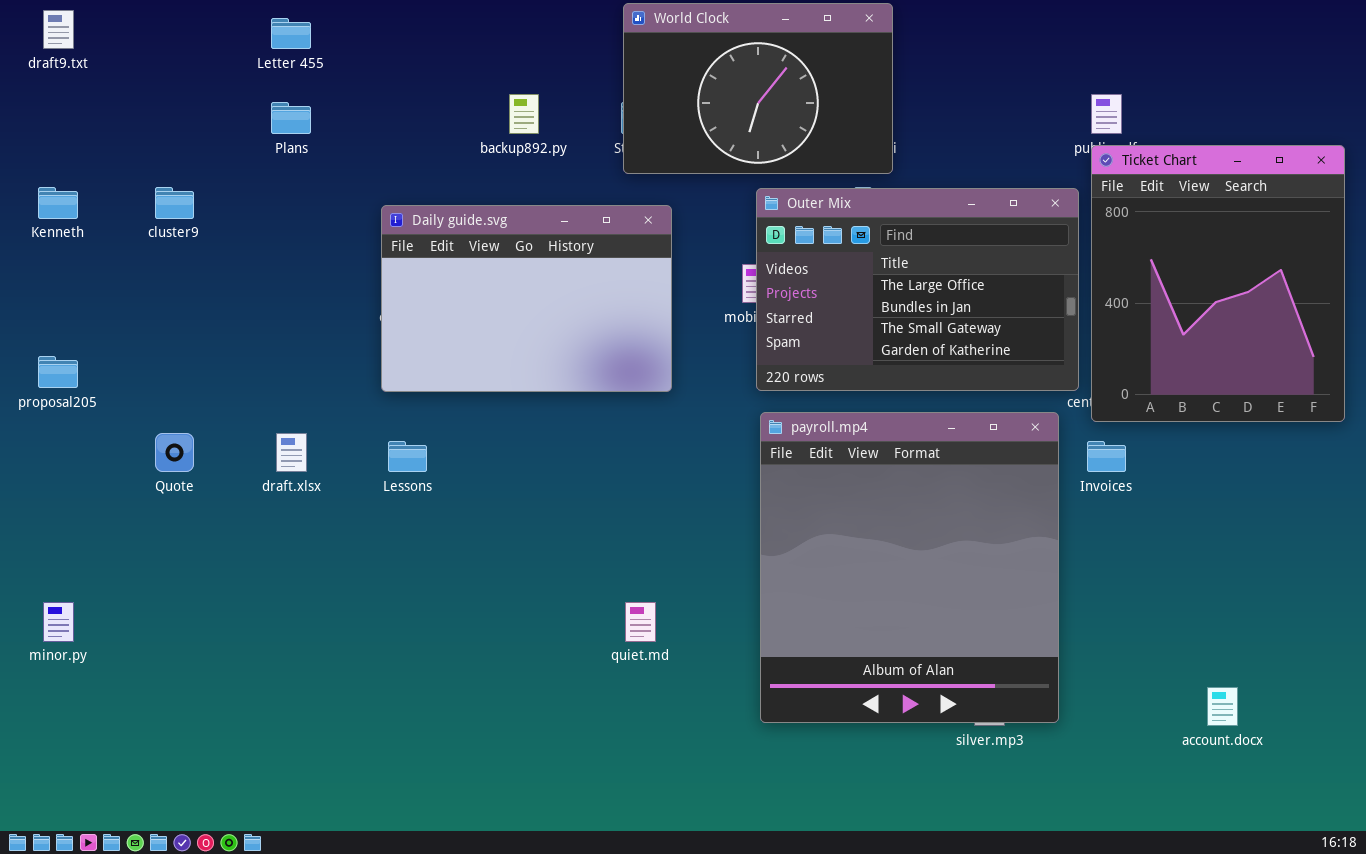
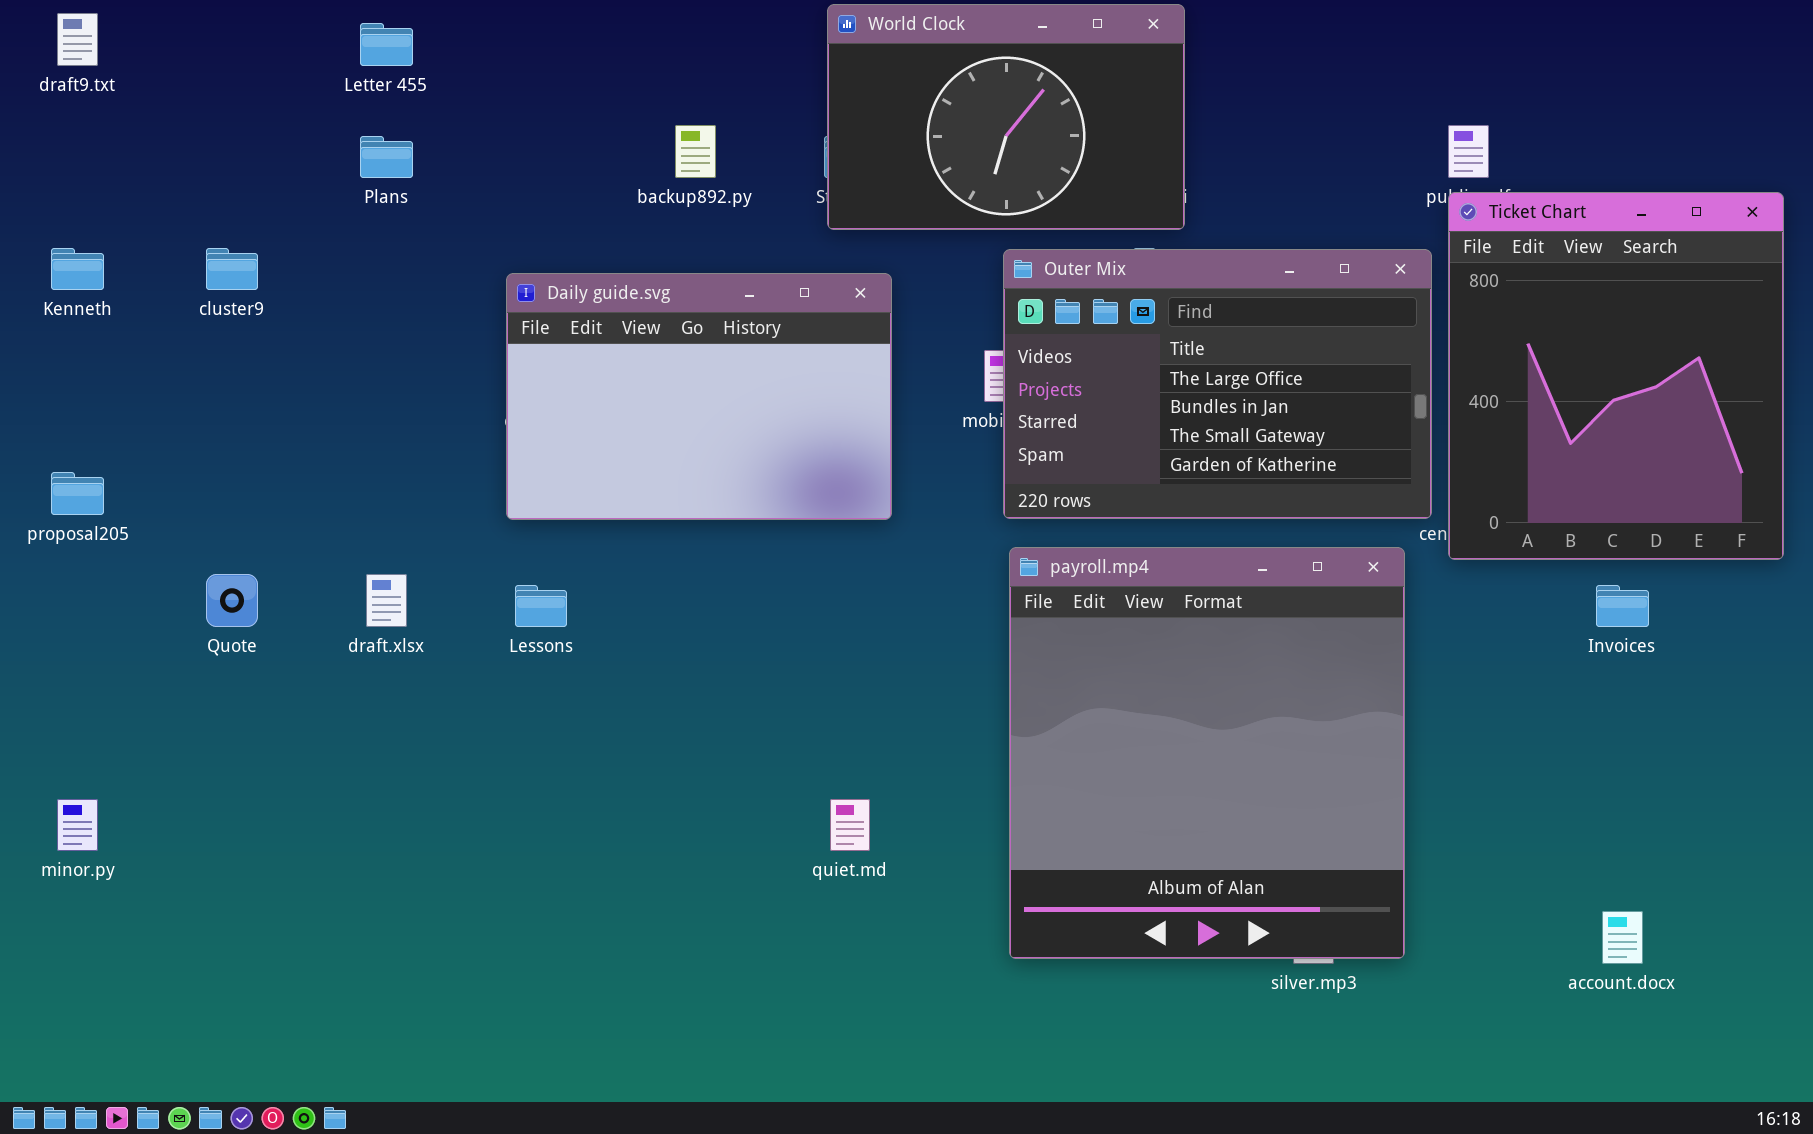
Invoices: [1087,441,1126,472] -> [1596,585,1649,627], moved

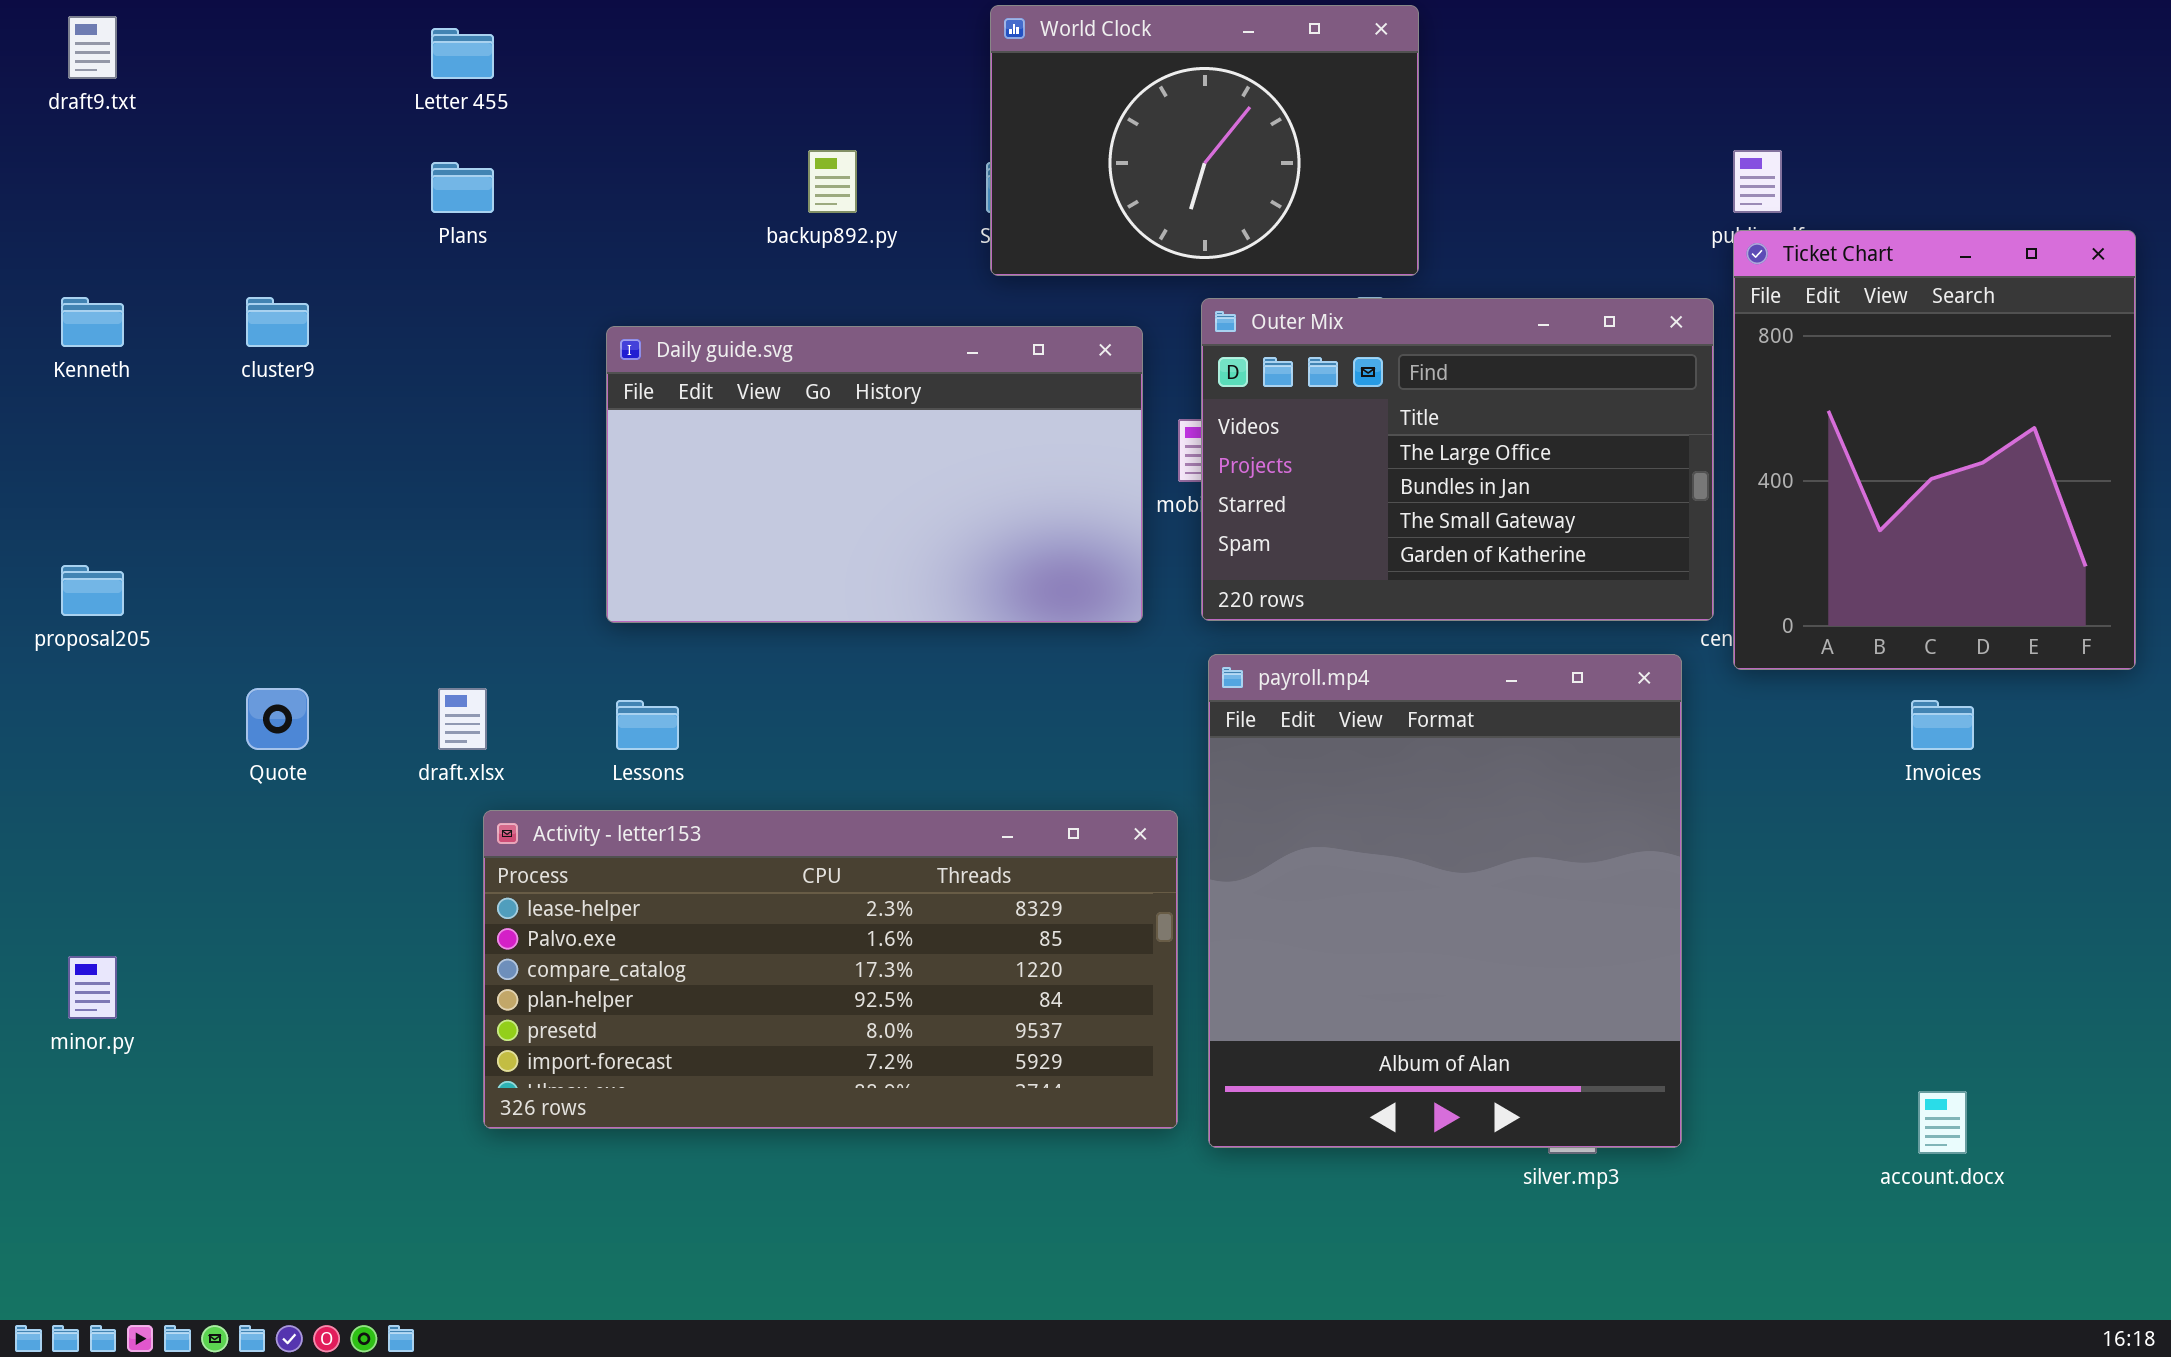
Daily guide.svg: [506,273,892,520] -> [606,326,1143,623], resized
Activity - letter153: none -> [483,810,1178,1129], opened

